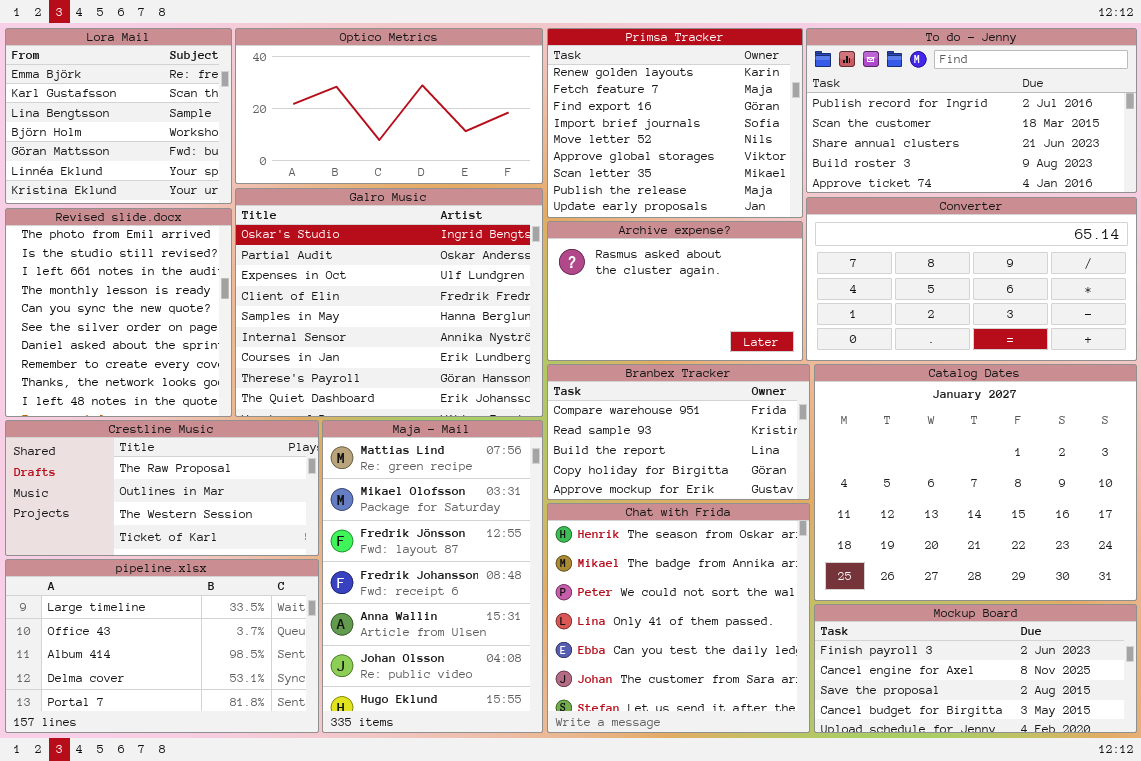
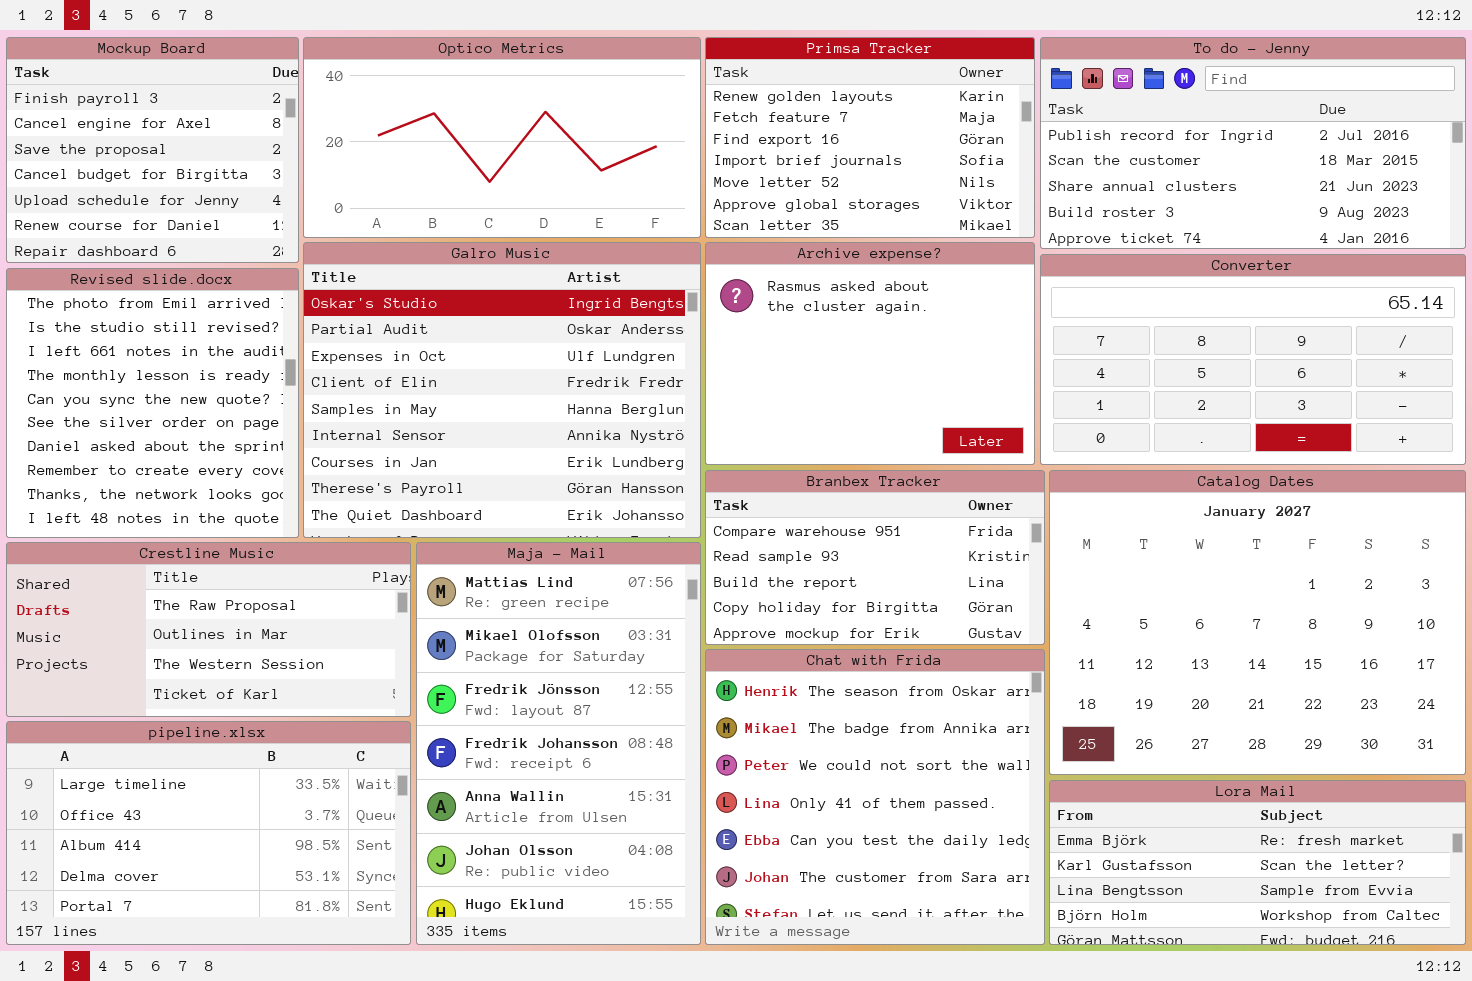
Lora Mail: [5,28,232,204] -> [1049,780,1466,945], moved, resized
Primsa Tracker: [547,28,803,218] -> [705,37,1035,238], resized
Archive expense?: [547,221,803,361] -> [705,242,1035,465], resized
Mockup Board: [814,604,1137,733] -> [6,37,299,263], moved, resized

